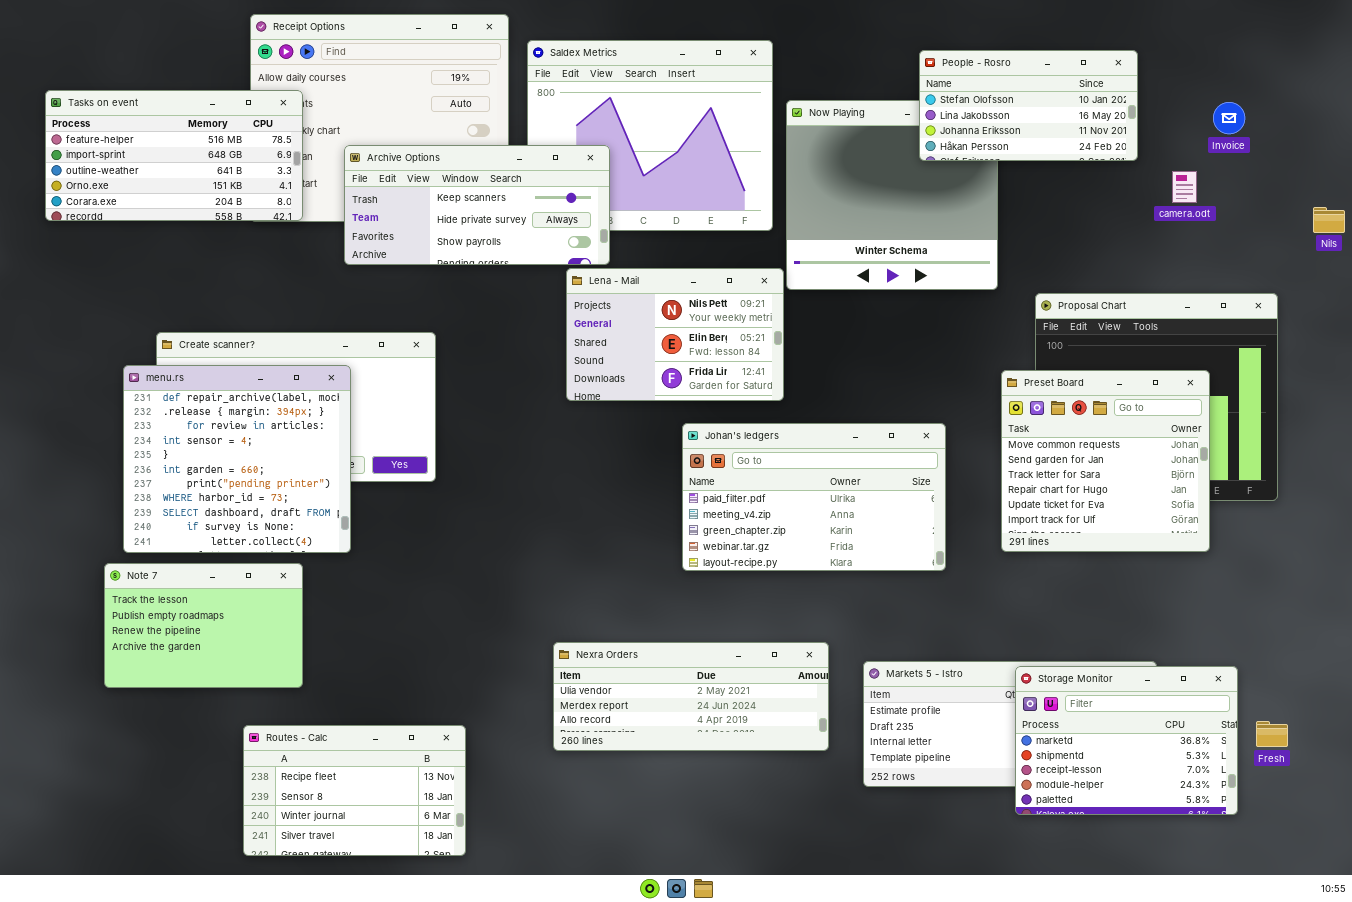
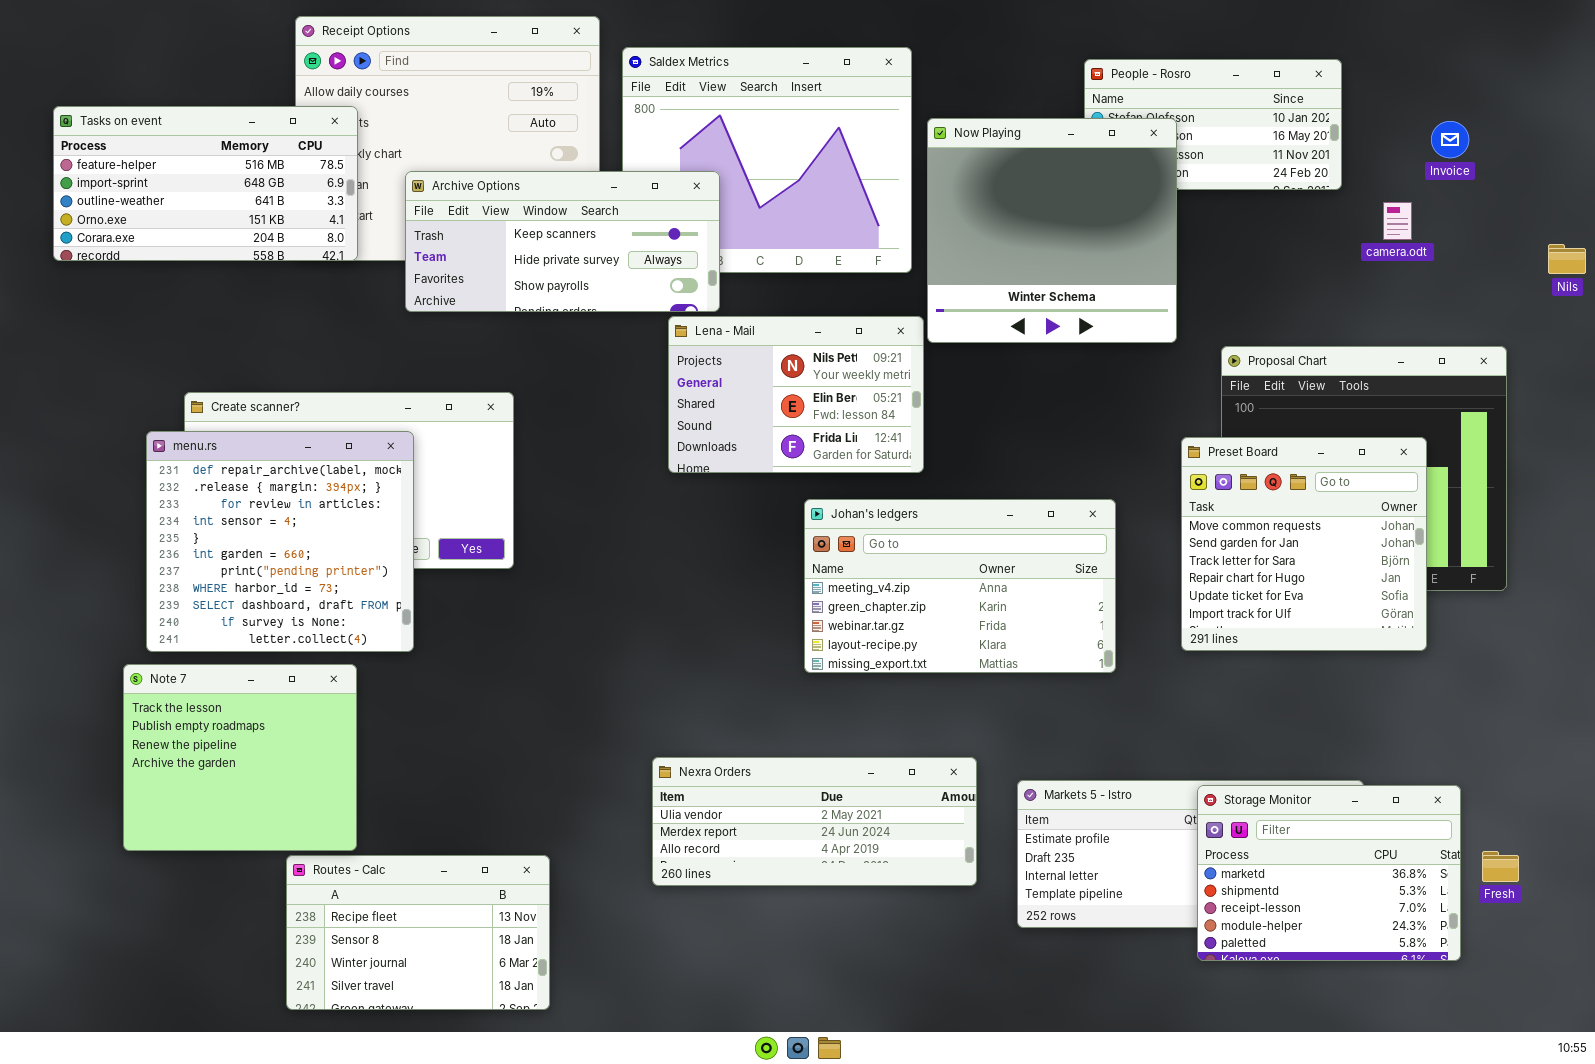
Now Playing: [786,100,998,290] -> [927,118,1177,343], raised
Johan's ledgers: [682,423,946,571] -> [804,499,1116,673], scrolled down 1 row
Note 7: [104,563,303,688] -> [123,664,357,851], resized

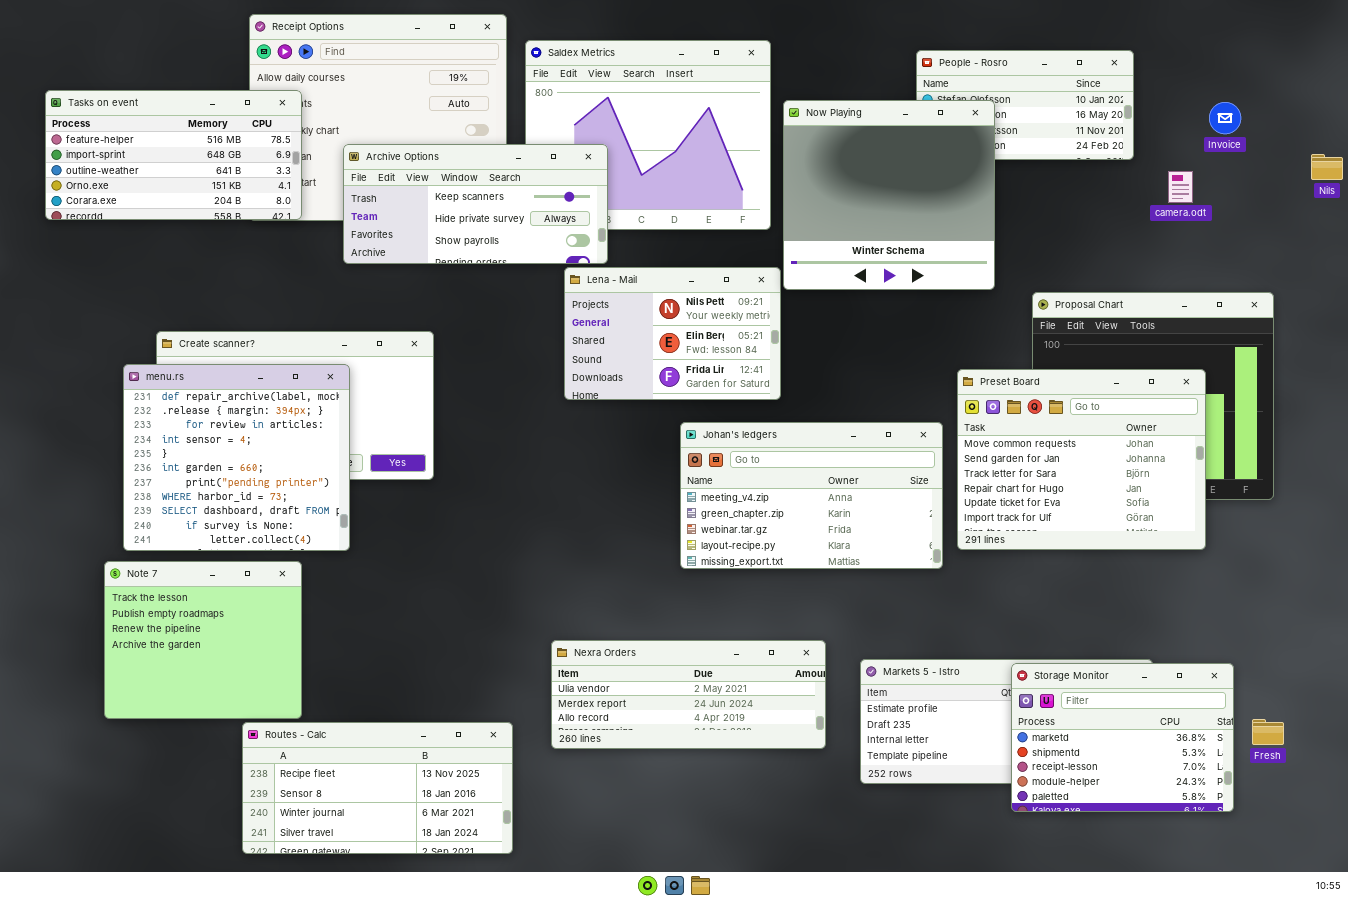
Nils: [1548,244,1586,274] -> [1311,154,1343,180], moved
Preset Board: [1181,437,1427,651] -> [957,369,1206,550], resized
Routes - Calc: [286,855,550,1010] -> [242,722,513,854], resized

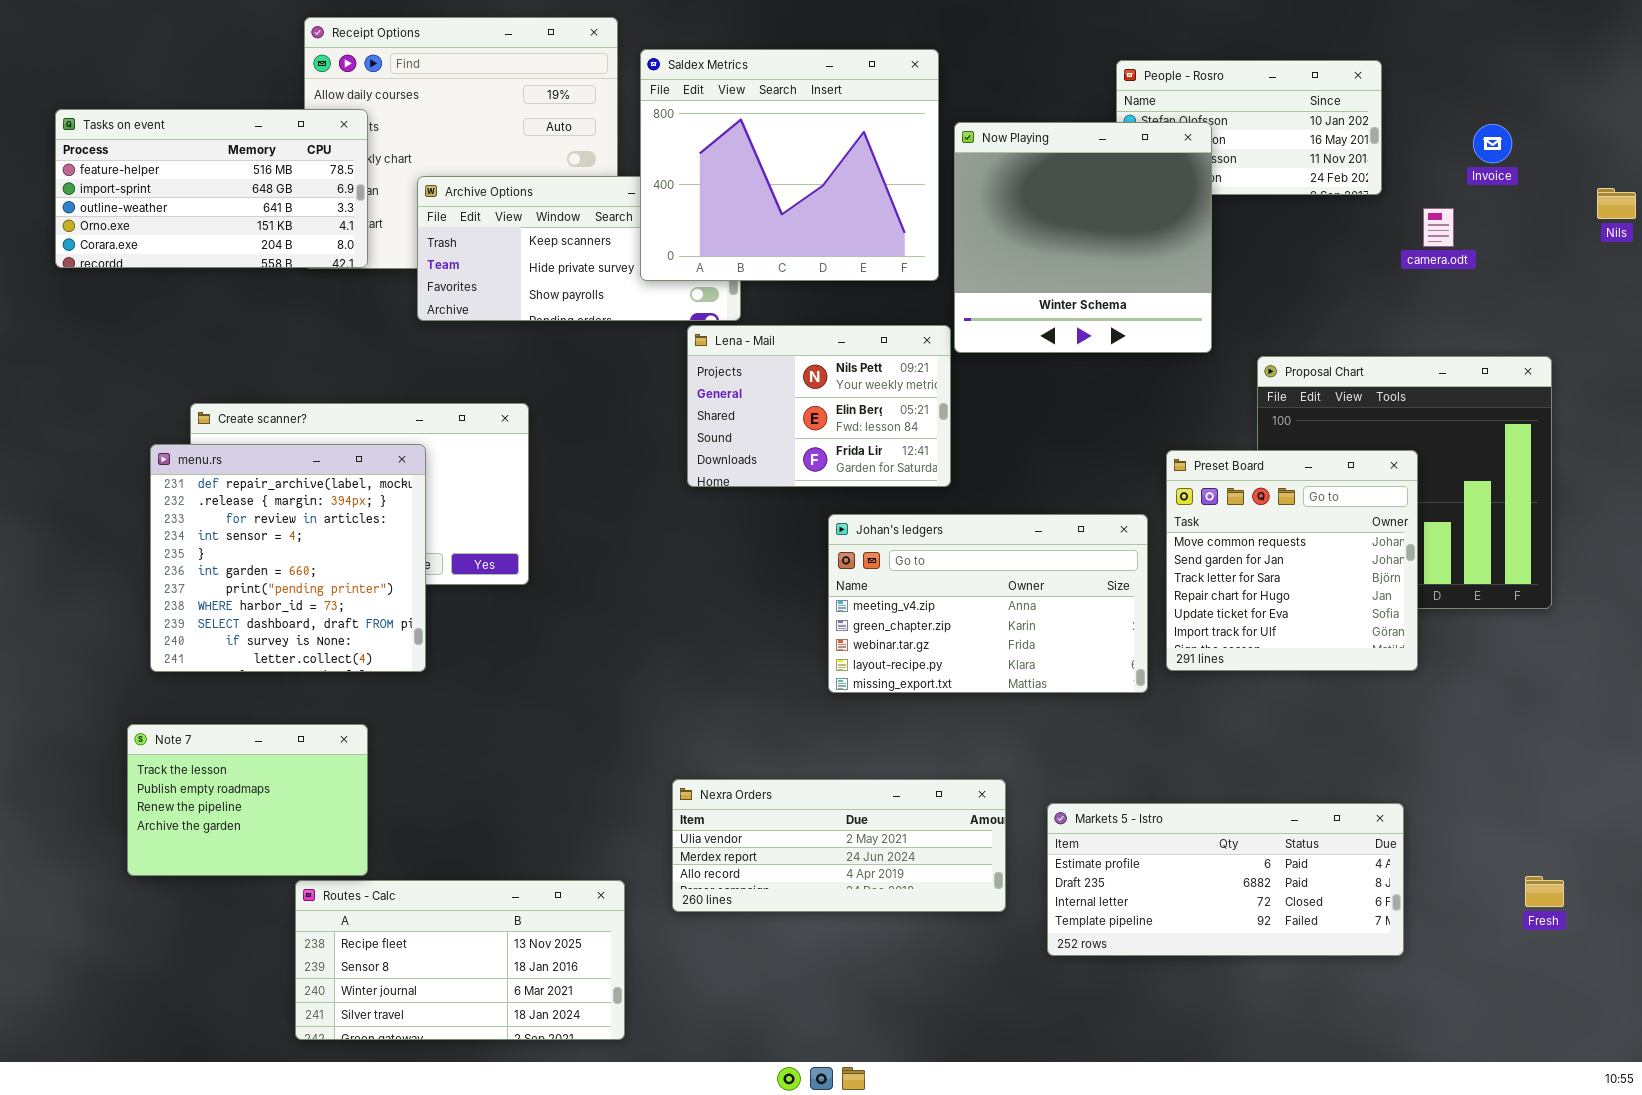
Saldex Metrics: [525,40,771,230] -> [640,49,939,281], raised
Preset Board: [957,369,1206,550] -> [1166,450,1418,671], resized
Note 7: [104,561,302,719] -> [127,724,368,876], resized
Storage Monitor: [1011,663,1234,812] -> none, closed

